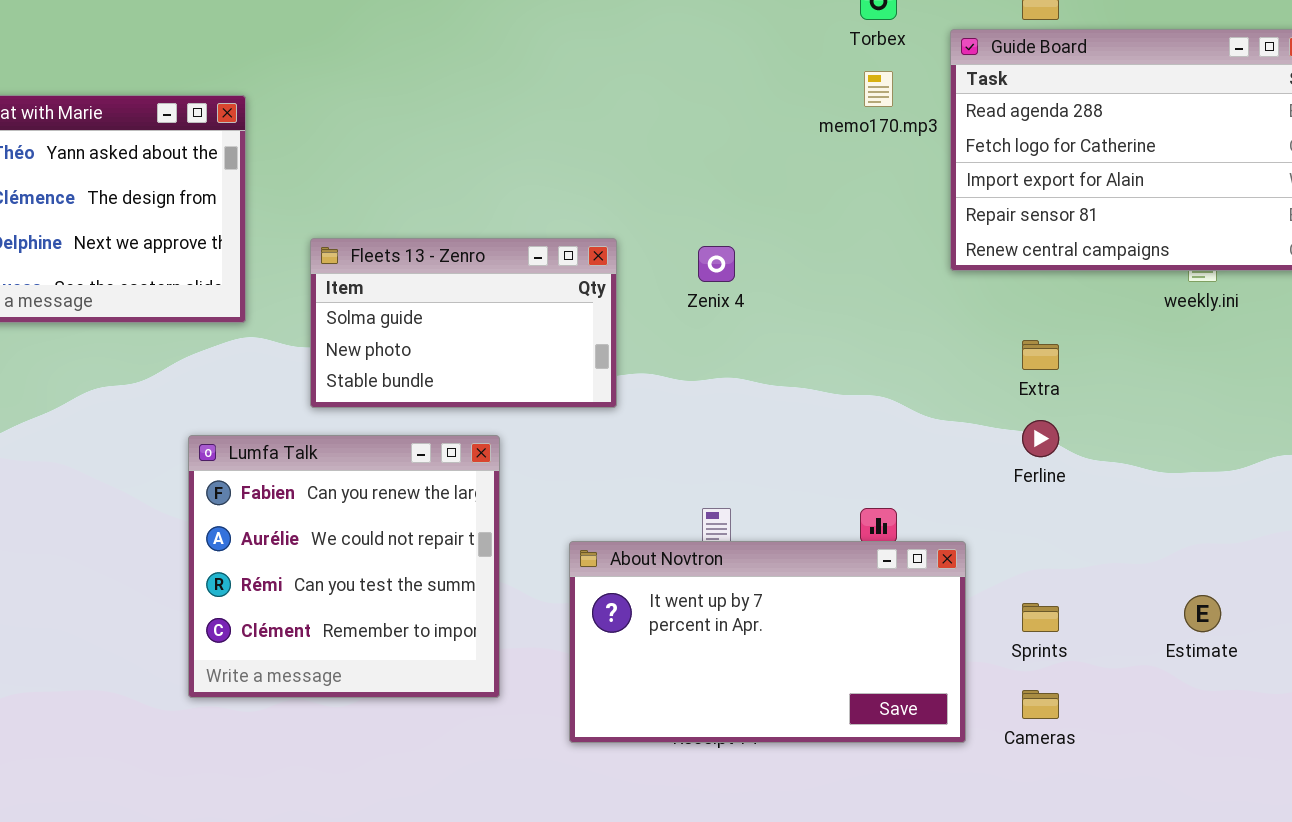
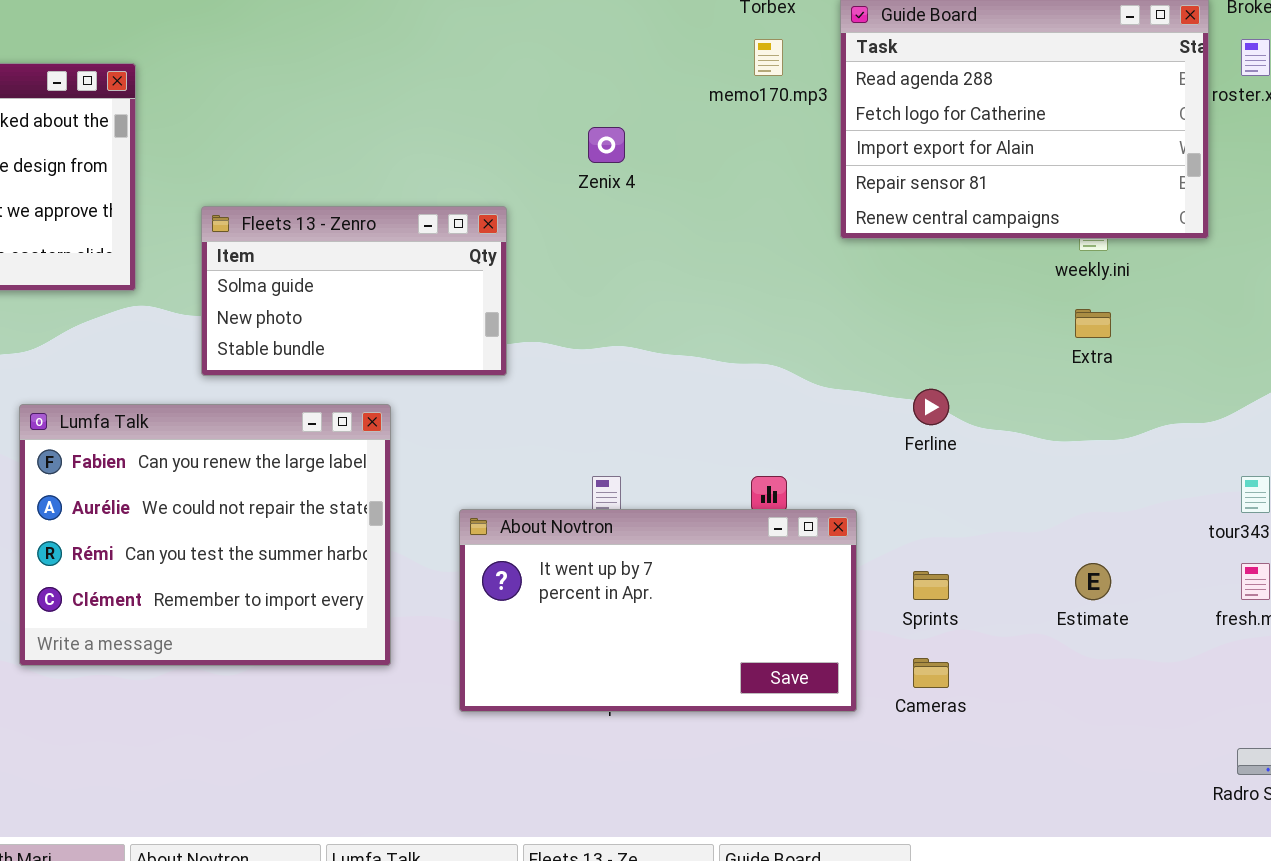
Zenix 4: [698,246,735,282] -> [588,127,625,163], moved
Extra: [1022,340,1059,370] -> [1075,309,1111,338], moved
Lumfa Talk: [188,435,500,698] -> [19,404,391,666], resized

